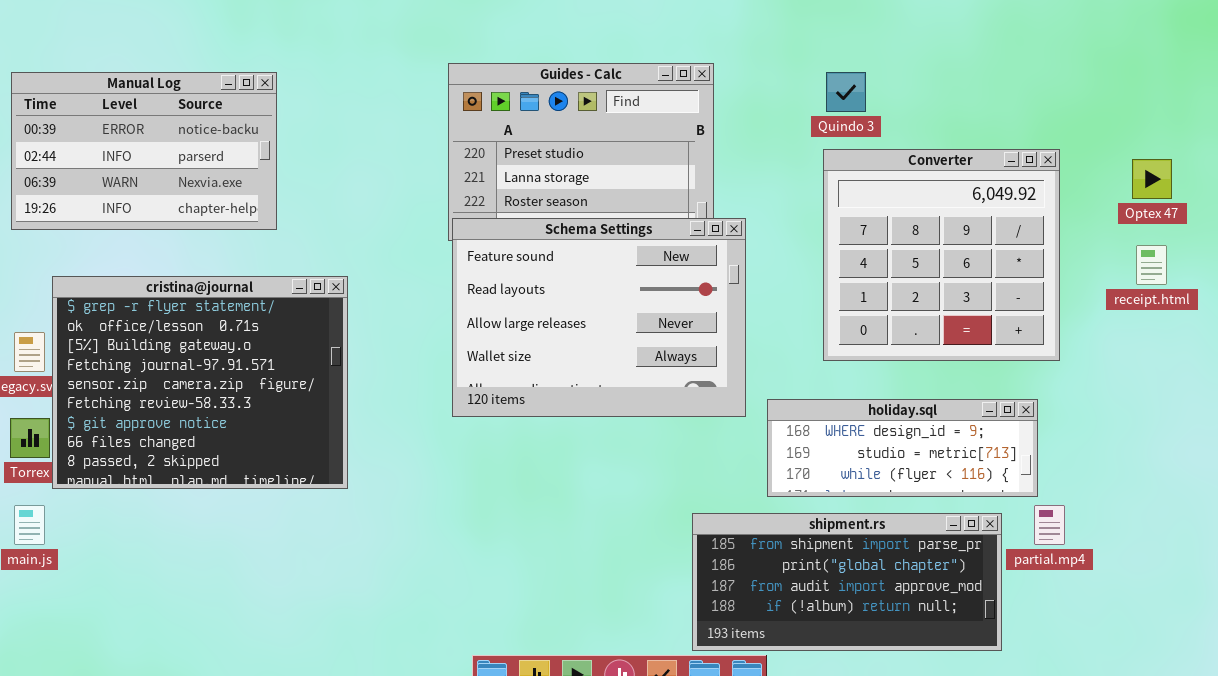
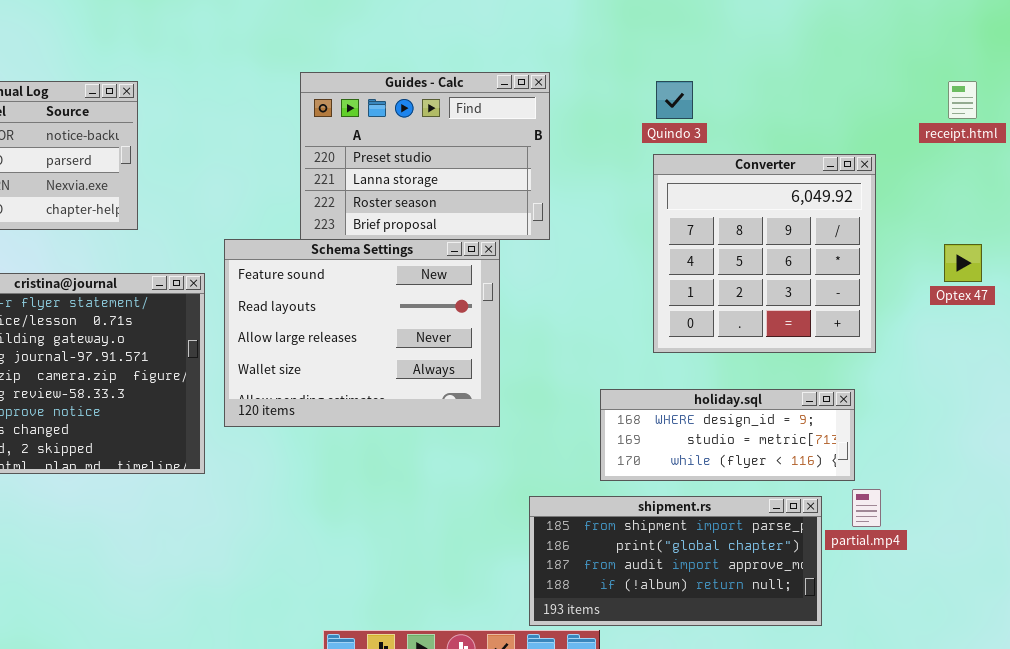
Optex 47: [1132,159,1172,199] -> [944,244,982,282], moved
Schema Settings: [452,218,746,417] -> [224,239,500,427], moved
receipt.html: [1136,245,1167,285] -> [948,81,977,119], moved

